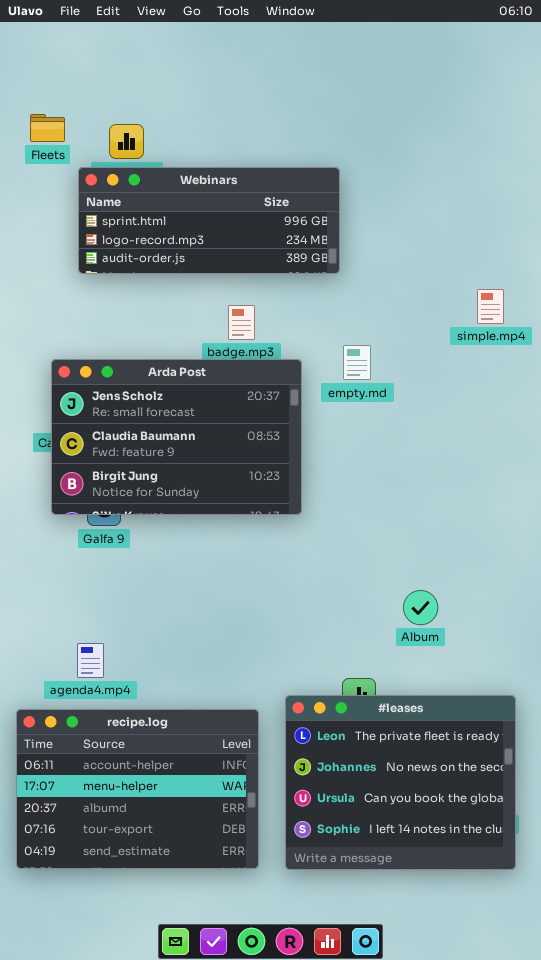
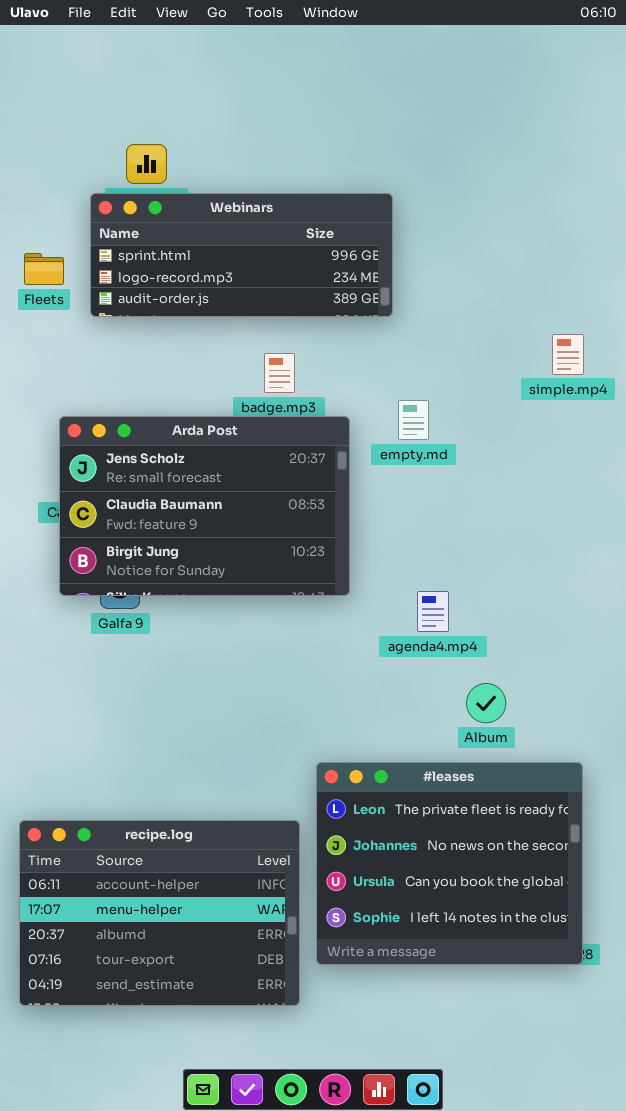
Fleets: [30,114,65,142] -> [24,253,64,285], moved
agenda4.mp4: [77,643,104,678] -> [417,591,449,632], moved
#leases: [285,695,516,870] -> [316,762,583,965], moved

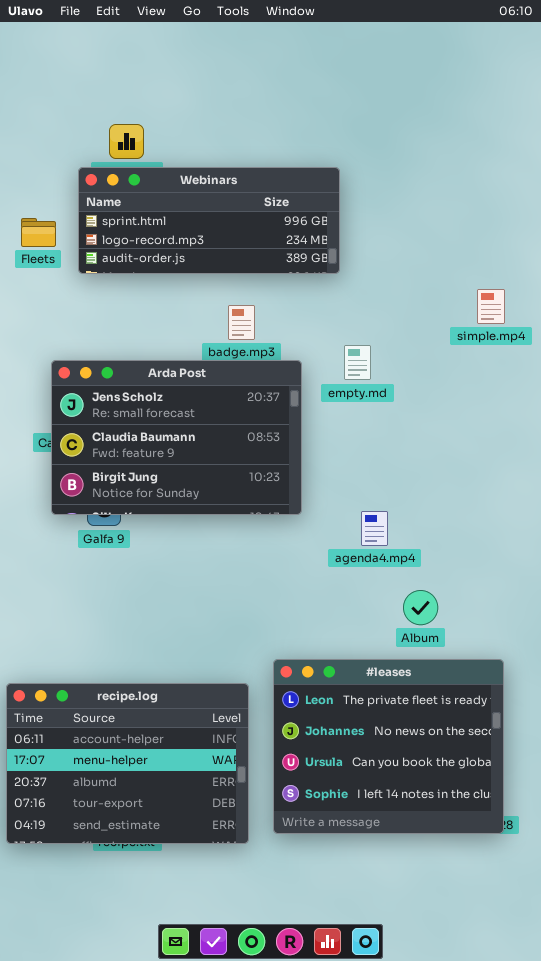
recipe.log: [19,820,300,1006] -> [6,683,249,844], moved

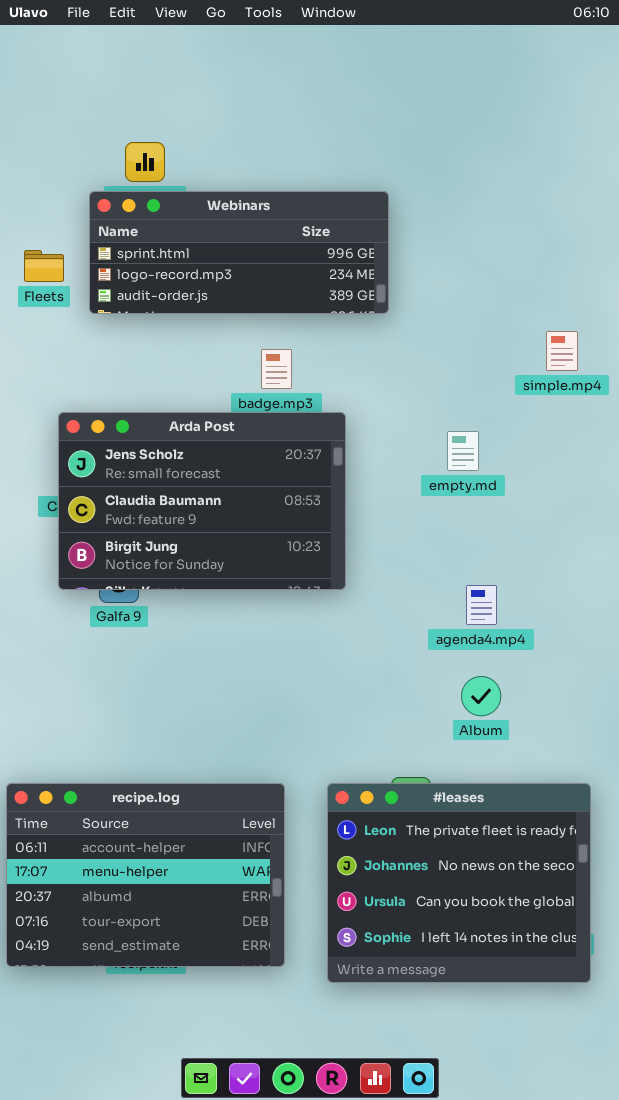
empty.md: [344,345,371,380] -> [447,431,479,471], moved
agenda4.mp4: [361,511,388,546] -> [466,585,497,625], moved
#leases: [273,659,504,834] -> [327,783,591,983], moved

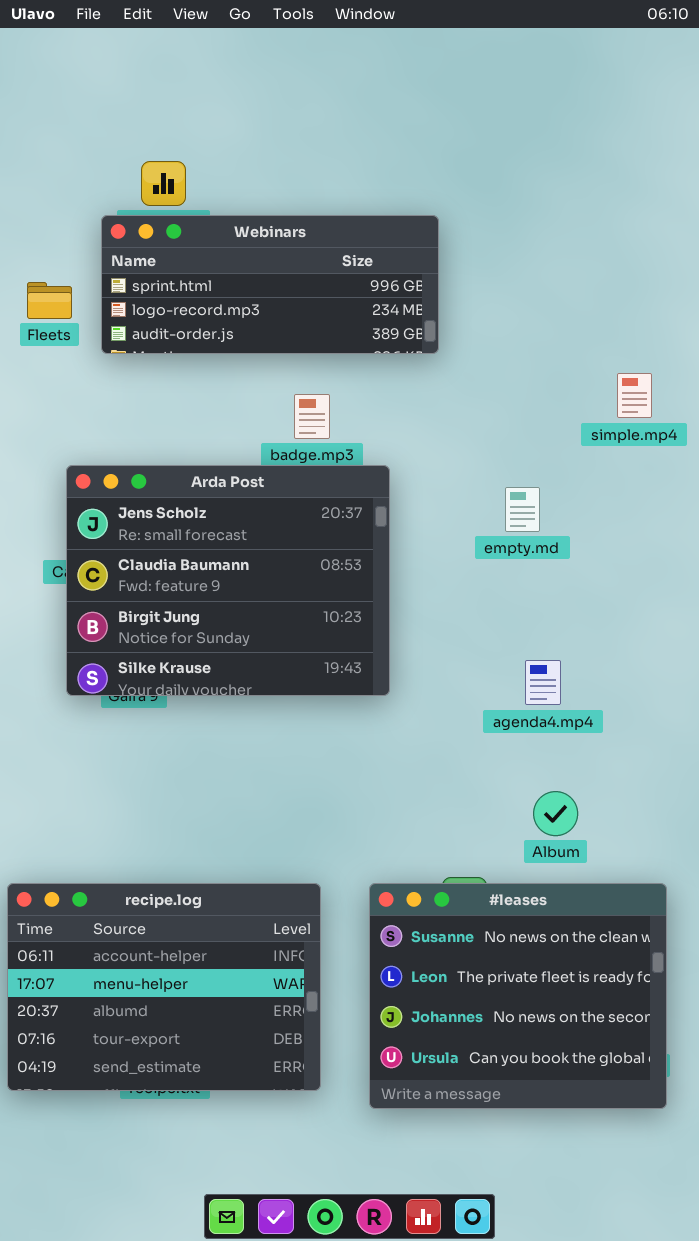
Arda Post: [58,412,346,590] -> [66,465,390,696], resized
Album: [461,676,501,716] -> [533,791,578,836], moved
#leases: [327,783,591,983] -> [369,883,667,1109], scrolled up 1 row

